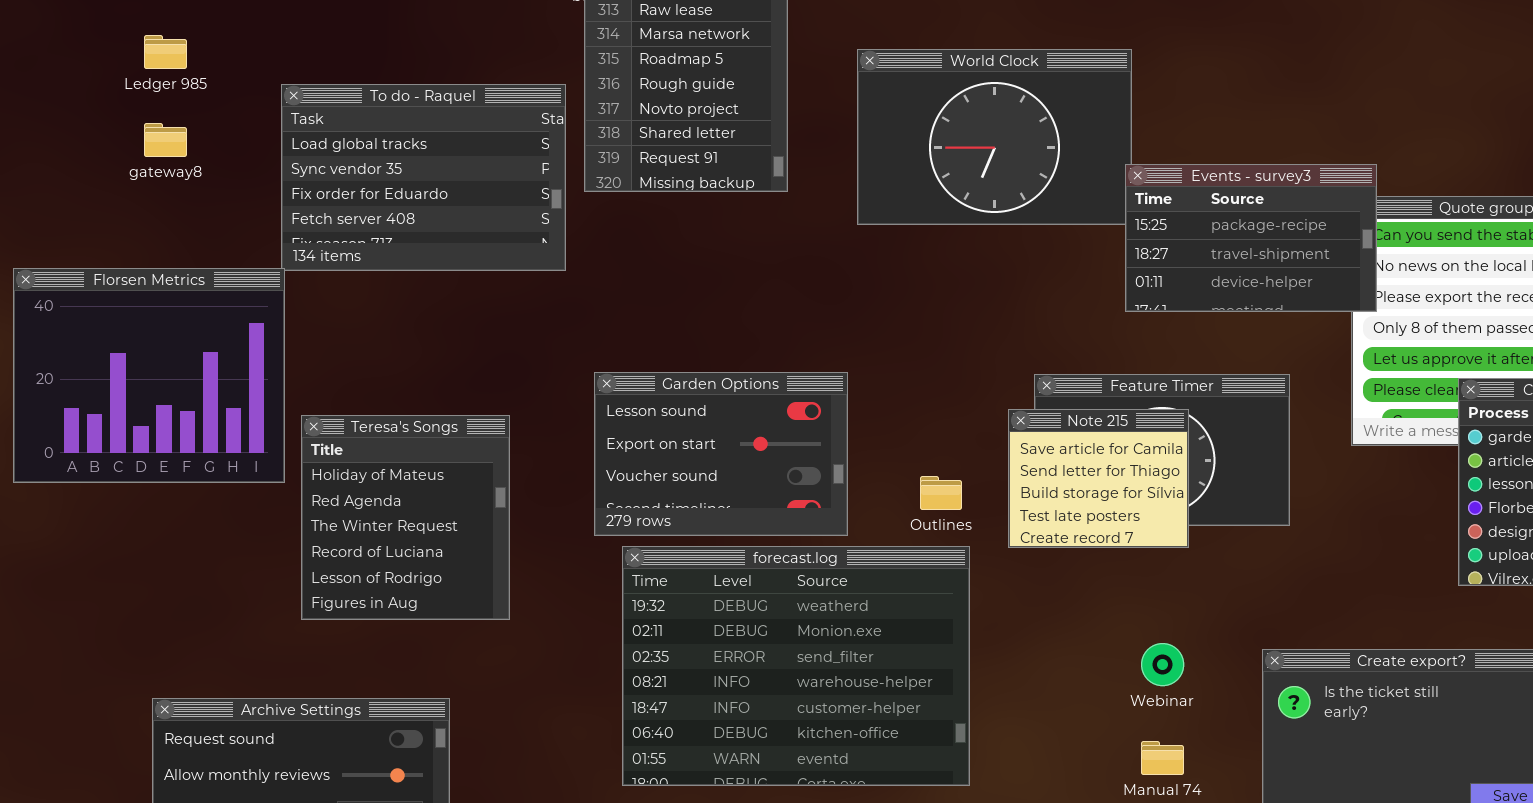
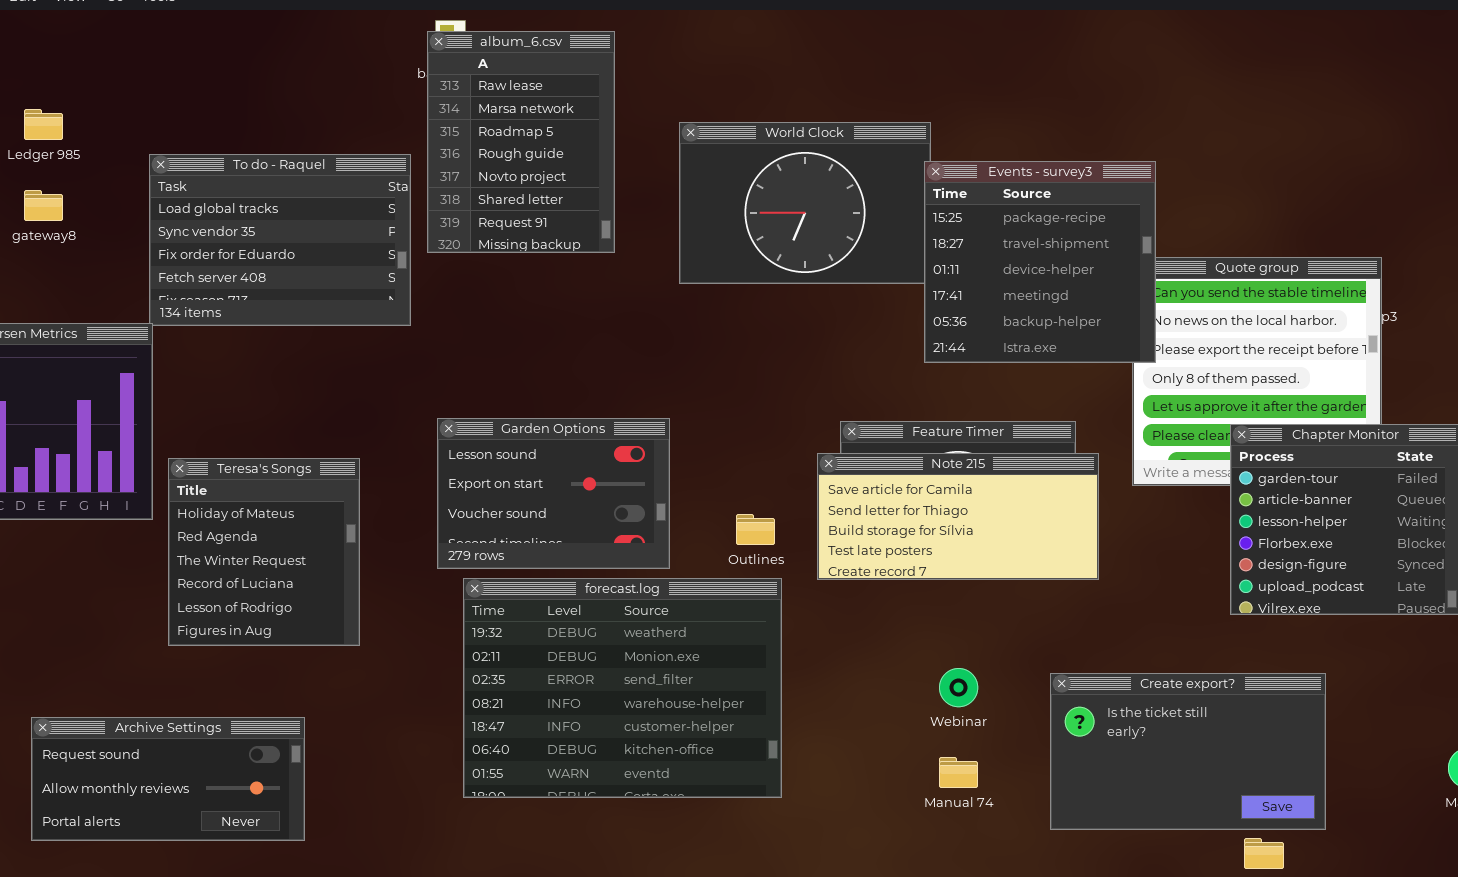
Events - survey3: [1125,164,1377,312] -> [924,161,1156,363], resized
Note 215: [1008,409,1189,548] -> [817,453,1099,580], resized

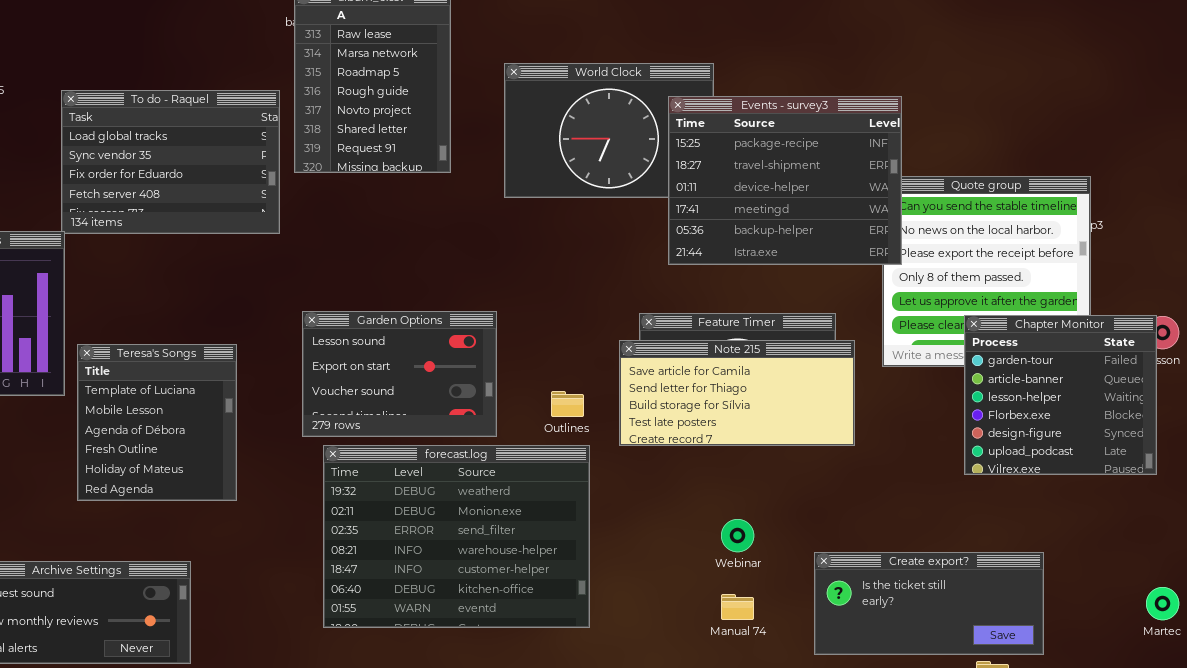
Events - survey3: [924,161,1156,363] -> [668,96,902,265], resized
Teresa's Songs: [168,458,360,646] -> [77,344,237,501], scrolled up 4 rows
Create export?: [1050,673,1326,830] -> [814,552,1044,655], resized

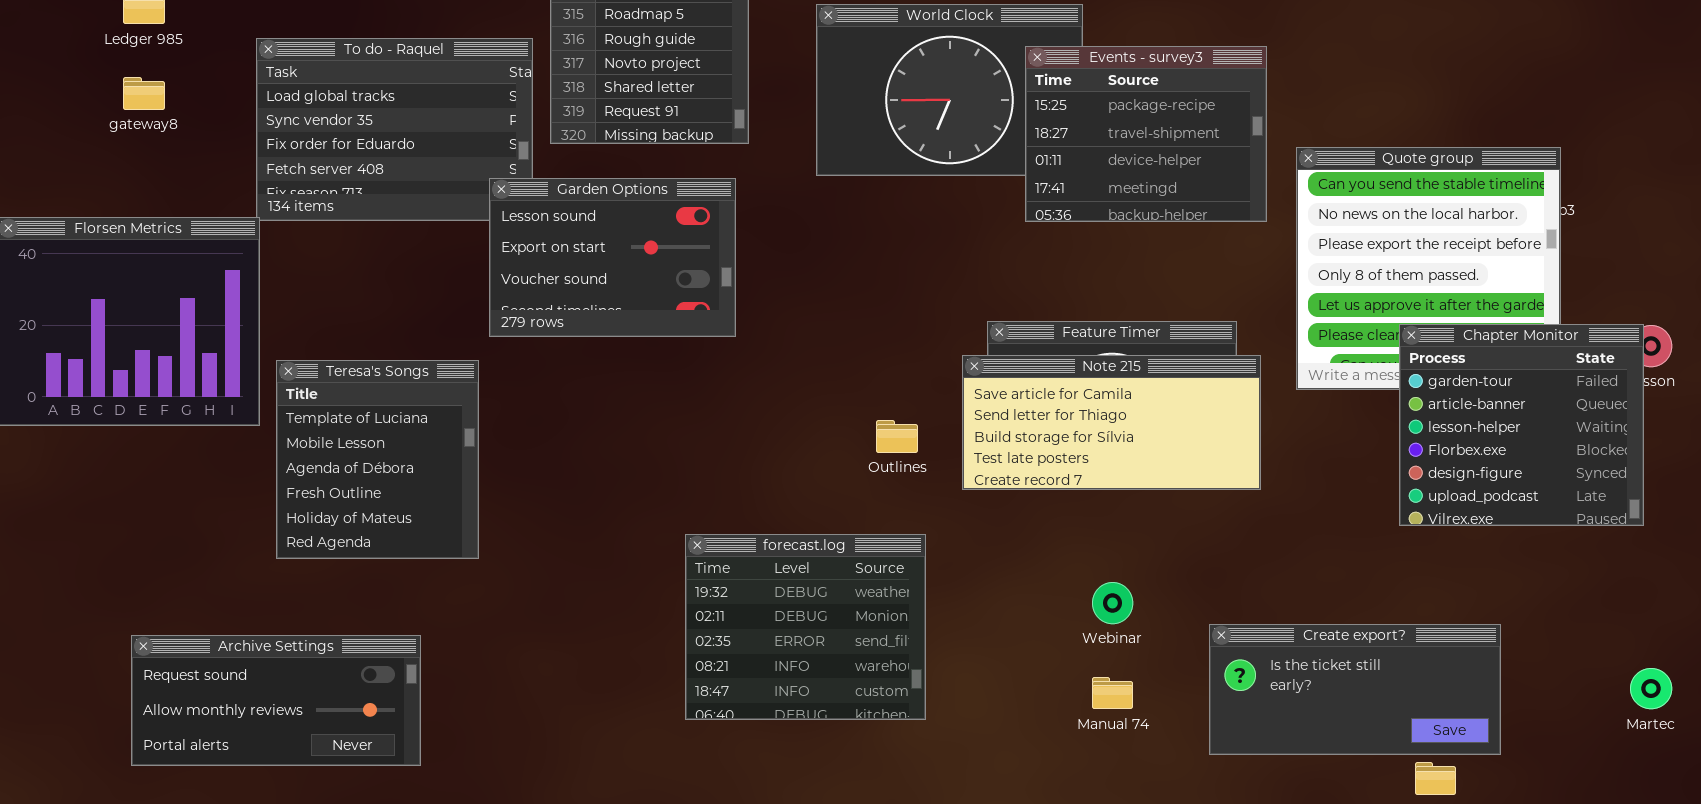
Events - survey3: [668,96,902,265] -> [1025,46,1267,222], resized
Garden Options: [302,311,497,437] -> [489,178,736,337], moved
forecast.log: [323,445,590,628] -> [685,534,926,720], resized

